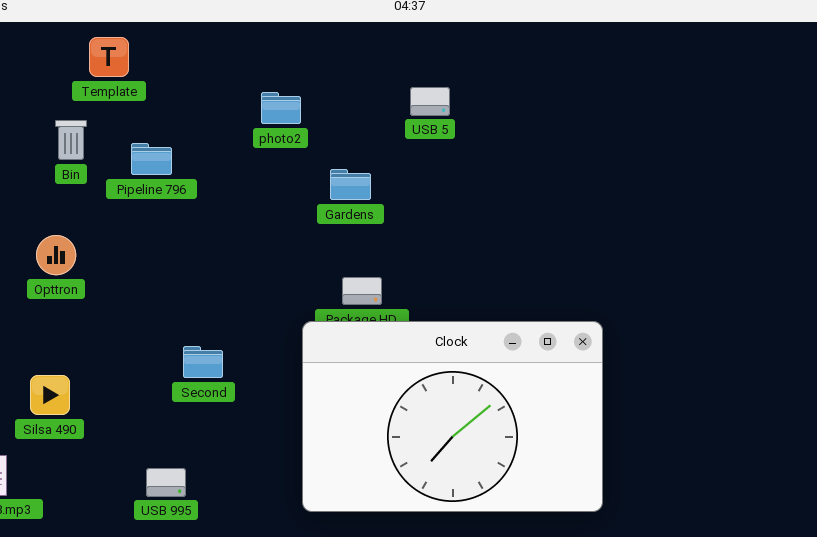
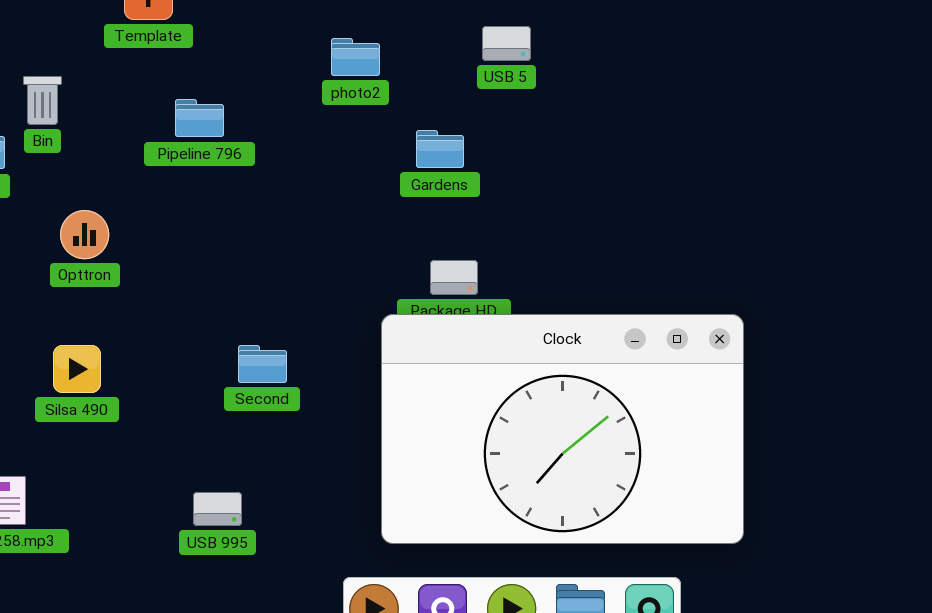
USB 5: [410,87,450,116] -> [482,26,531,61], moved
Bin: [55,120,87,160] -> [23,76,62,125], moved
Silsa 490: [30,375,70,415] -> [53,345,101,393], moved

